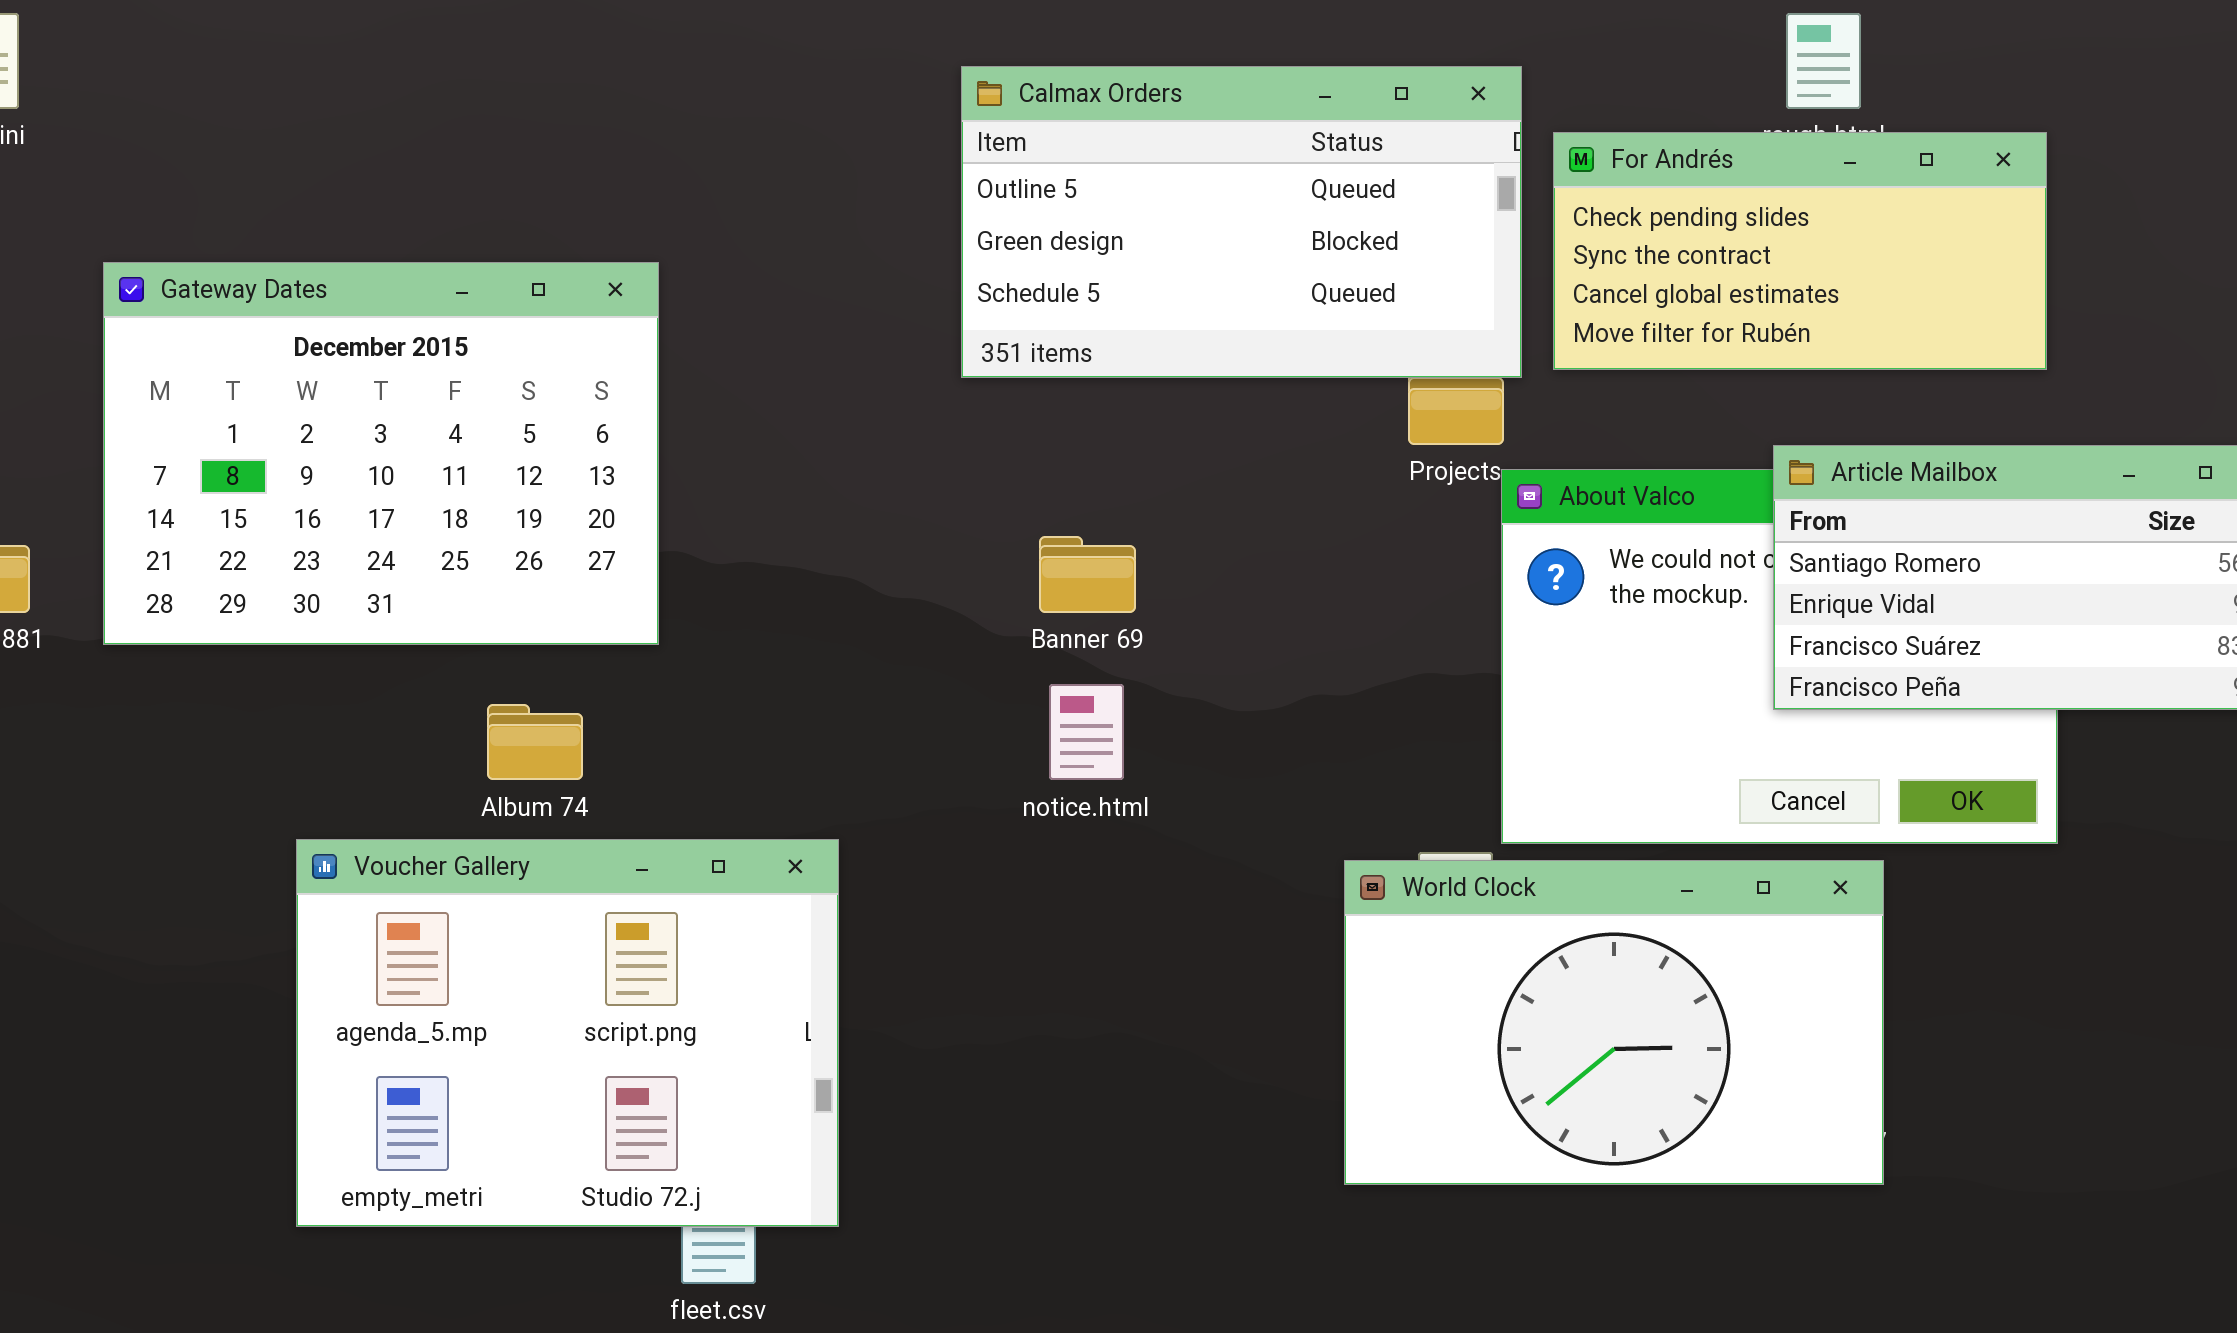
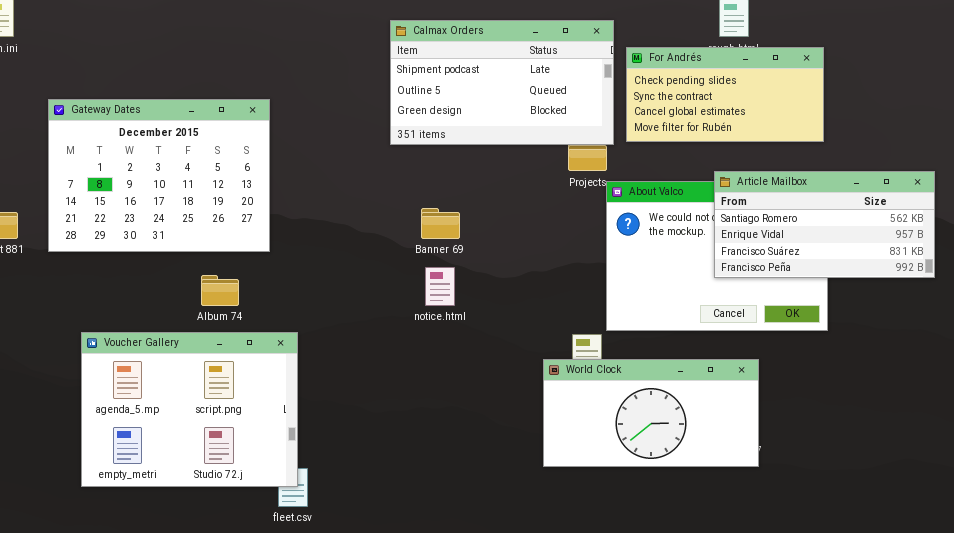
Calmax Orders: [961,66,1522,378] -> [390,20,614,145], scrolled up 1 row
Voucher Gallery: [296,839,839,1227] -> [81,332,298,487], moved
World Clock: [1344,860,1884,1185] -> [543,359,759,467], resized

